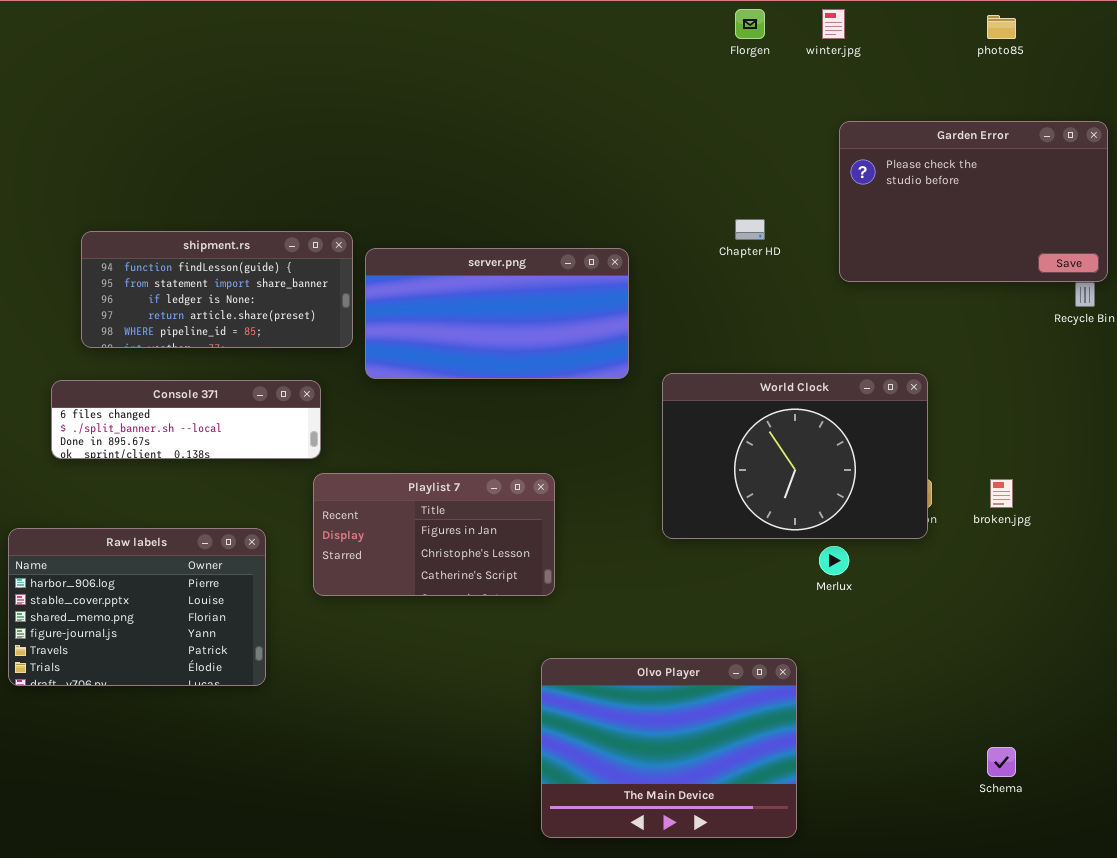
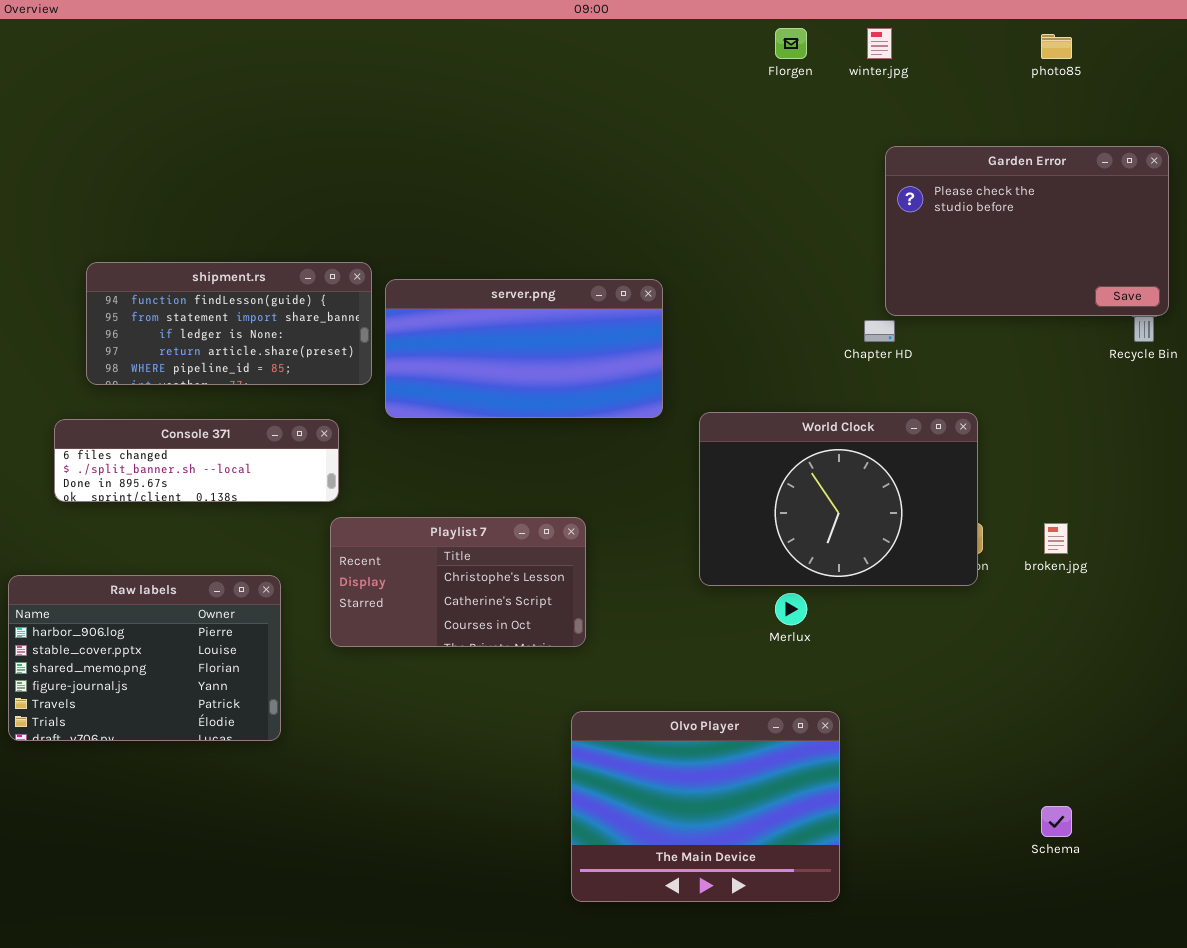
Chapter HD: [735,219,765,240] -> [864,320,895,342], moved
Playlist 7: [313,473,555,596] -> [330,517,586,647], scrolled down 1 row
Merlux: [819,546,849,575] -> [775,593,807,625], moved

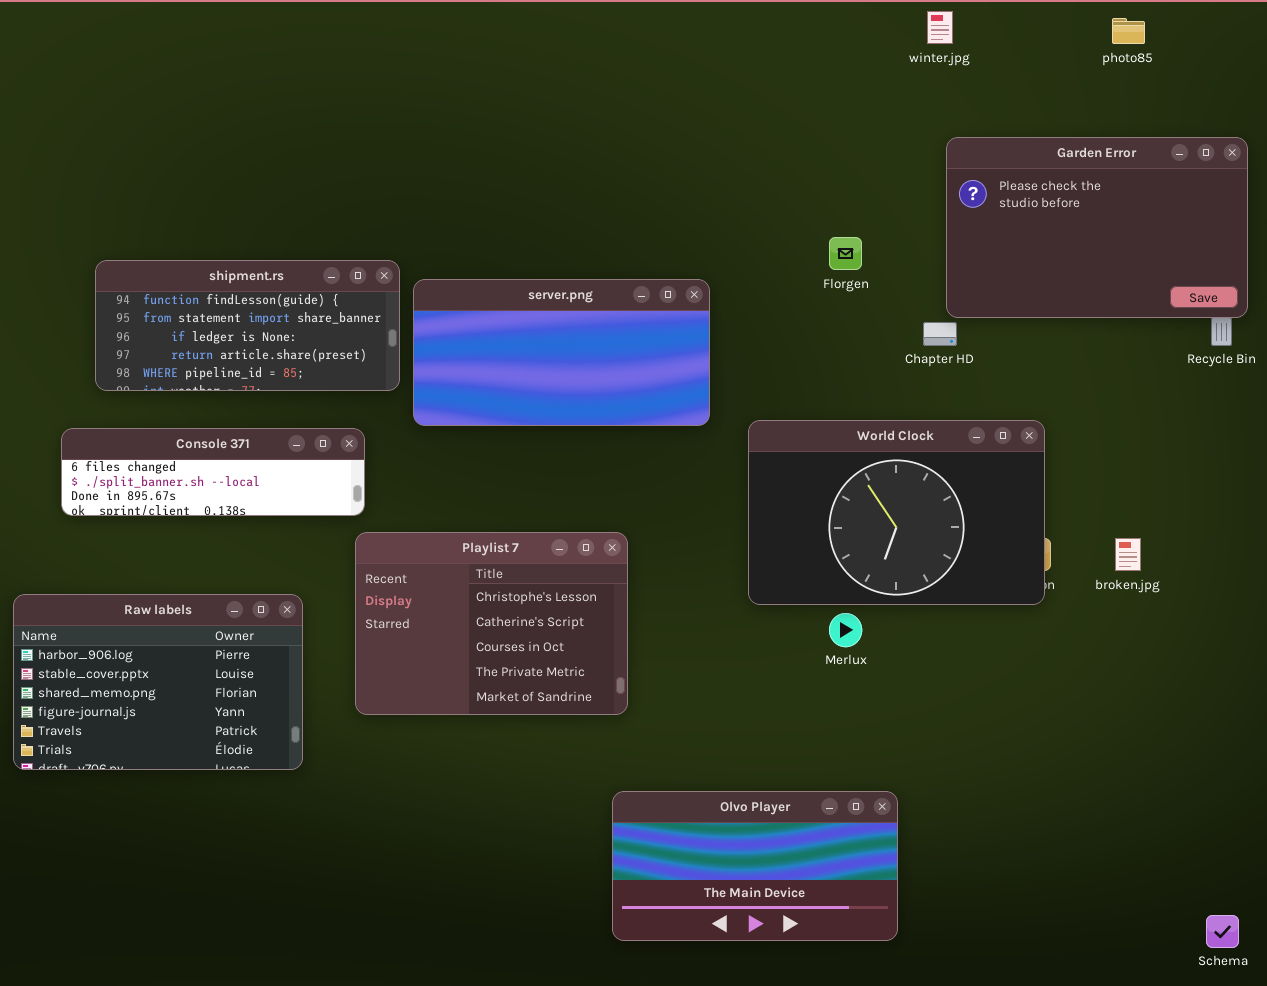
Florgen: [775,28,807,59] -> [829,237,862,270], moved
Playlist 7: [330,517,586,647] -> [355,532,628,715], resized
Olvo Player: [571,711,840,902] -> [612,791,898,941], resized
Schema: [1041,806,1072,837] -> [1206,915,1239,948], moved

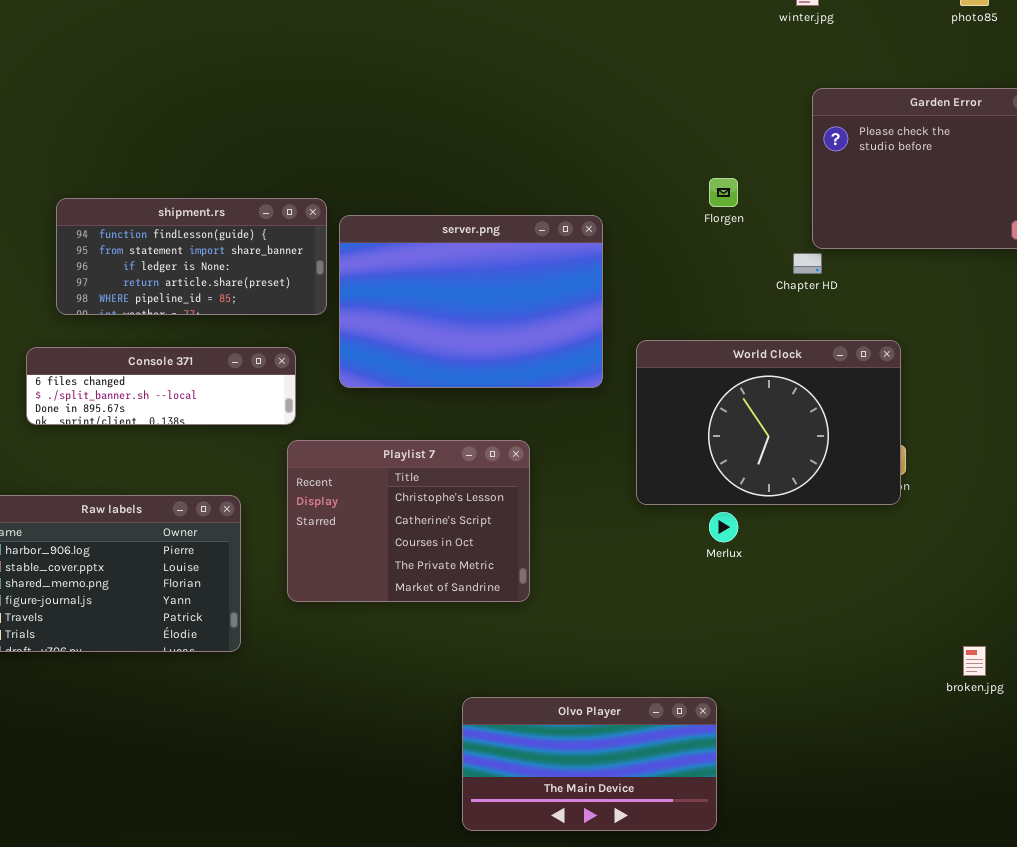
server.png: [413,279,710,426] -> [339,215,603,388], resized
broken.jpg: [1115,538,1141,571] -> [963,646,986,676], moved
Olvo Player: [612,791,898,941] -> [462,697,717,831], moved

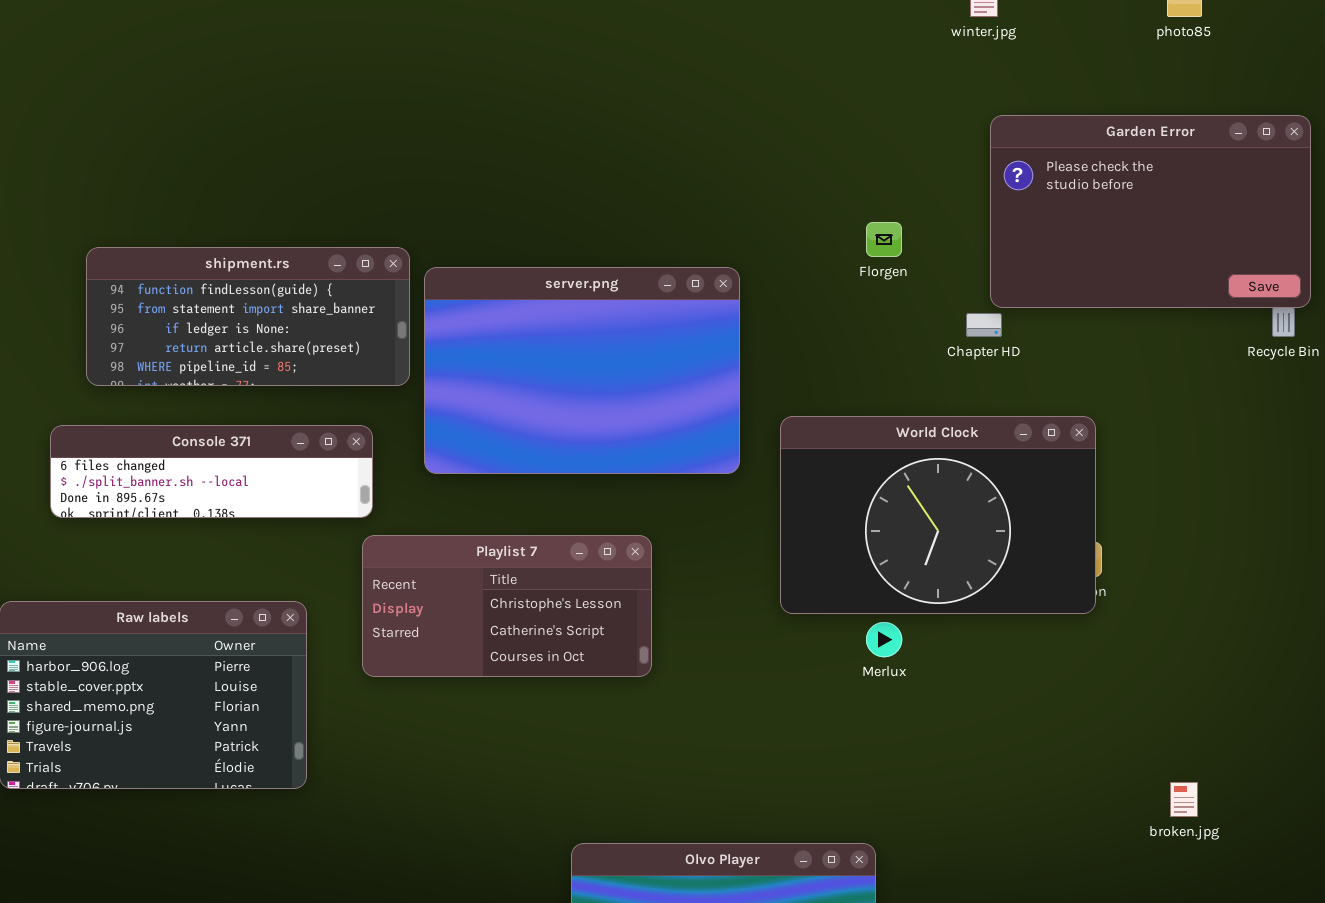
Playlist 7: [287,440,530,602] -> [362,535,652,677], resized

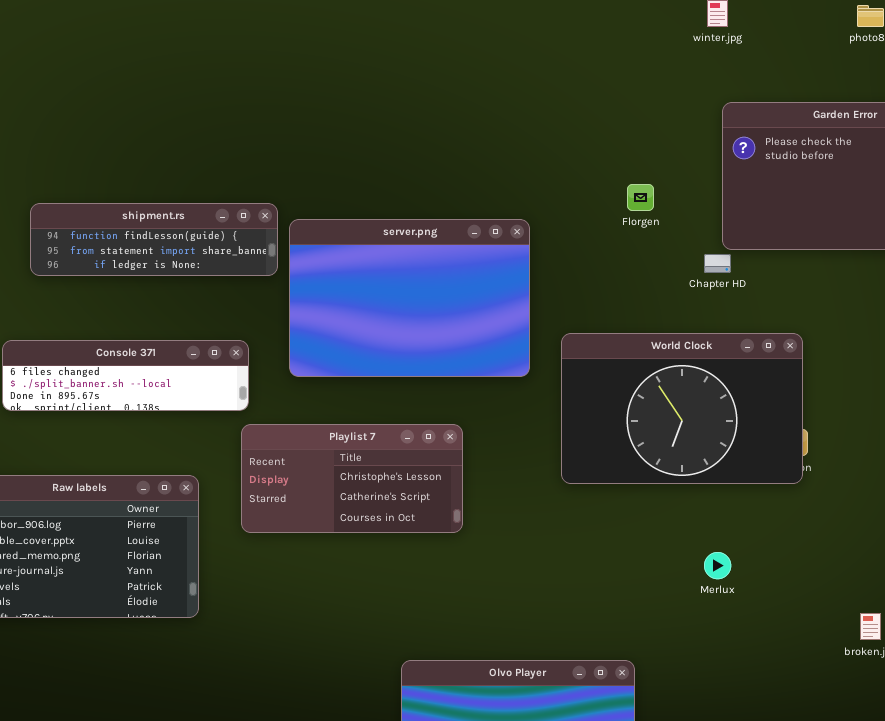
shipment.rs: [86,247,410,386] -> [30,203,278,276], resized
Merlux: [866,622,902,657] -> [704,552,731,579], moved

